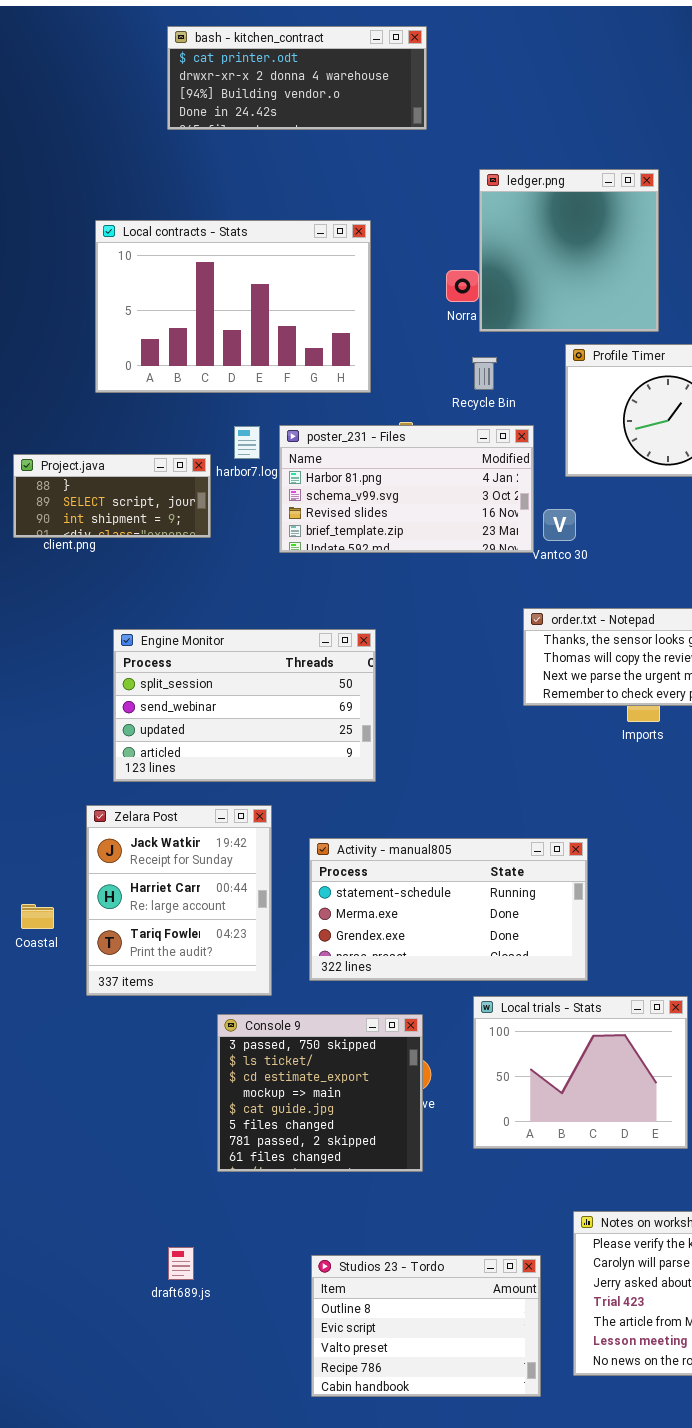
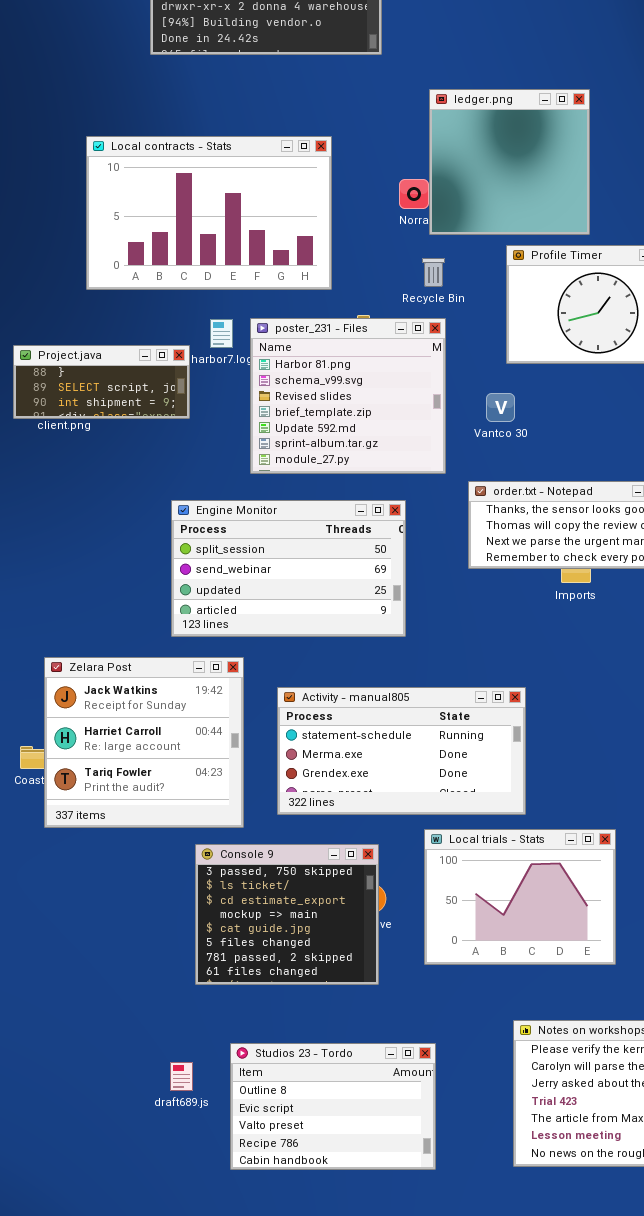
poster_231 - Files: [279,425,534,553] -> [250,318,446,474], resized
Engine Monitor: [113,629,376,782] -> [171,500,406,637], moved
Zelara Post: [86,805,272,996] -> [44,657,244,828], resized
draft689.js: [168,1247,194,1280] -> [170,1062,193,1091], moved
Studios 23 - Tordo: [311,1255,541,1397] -> [230,1043,436,1170], moved

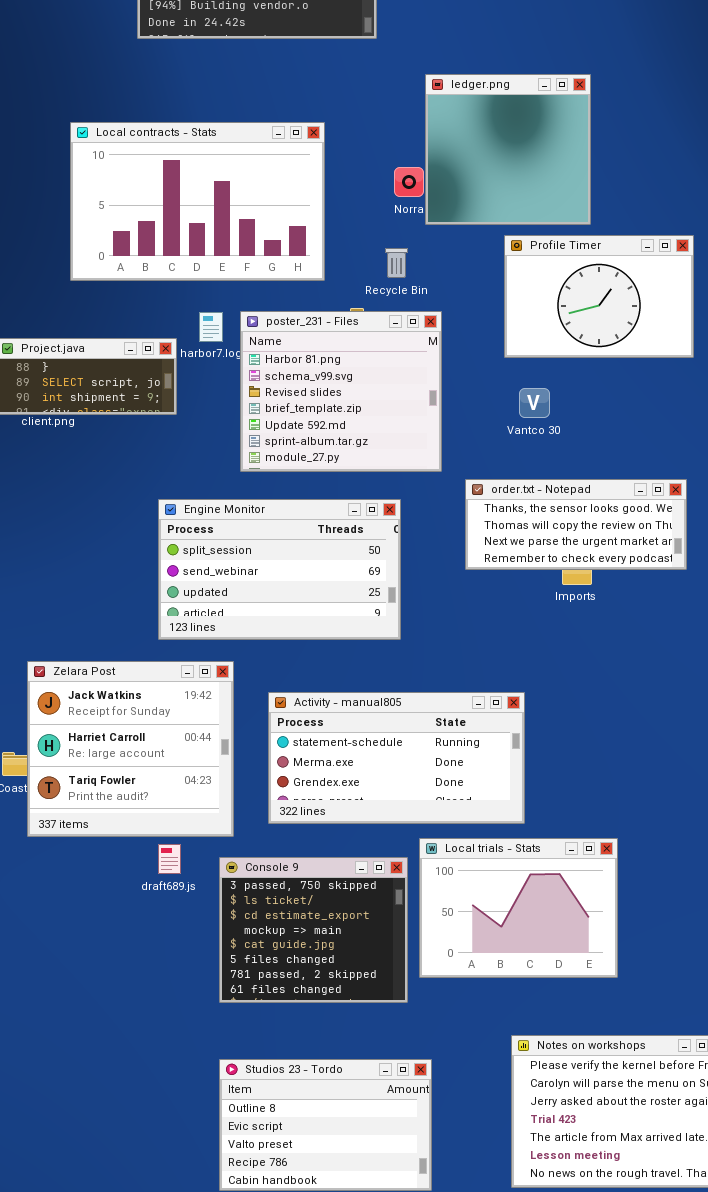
Recycle Bin: [422,258,445,287] -> [385,248,408,278], moved
Vantco 30: [486,393,515,422] -> [519,388,550,418], moved
Console 9: [195,844,379,985] -> [219,857,408,1003], moved
draft689.js: [170,1062,193,1091] -> [158,844,181,874], moved

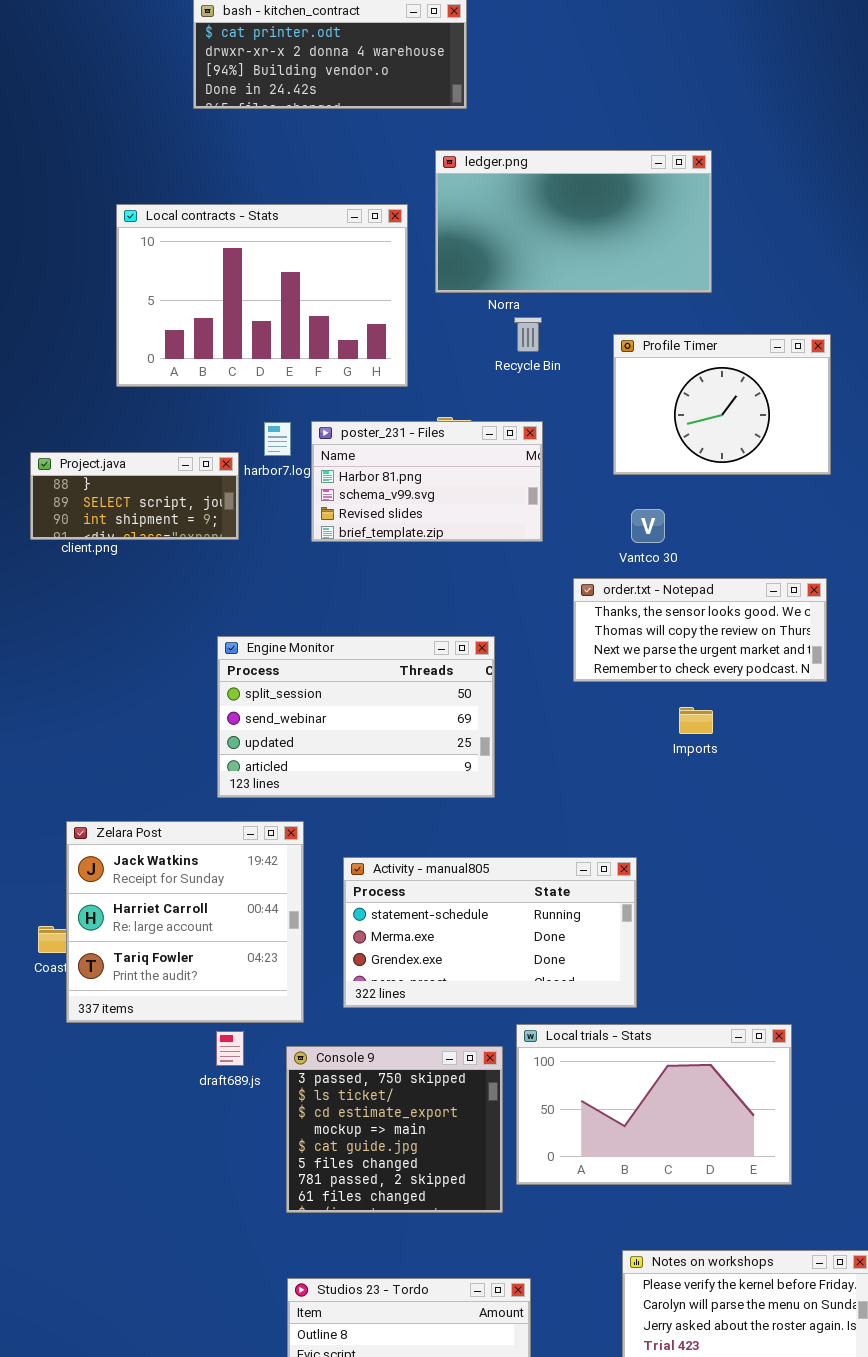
ledger.png: [425,74,591,225] -> [435,150,712,293], resized
Recycle Bin: [385,248,408,278] -> [514,317,542,352], moved
poster_231 - Files: [240,311,442,472] -> [311,421,543,542], resized
order.txt - Notepad: [465,479,687,570] -> [573,578,827,682], moved
Local trials - Stats: [419,838,618,978] -> [516,1024,792,1185], resized

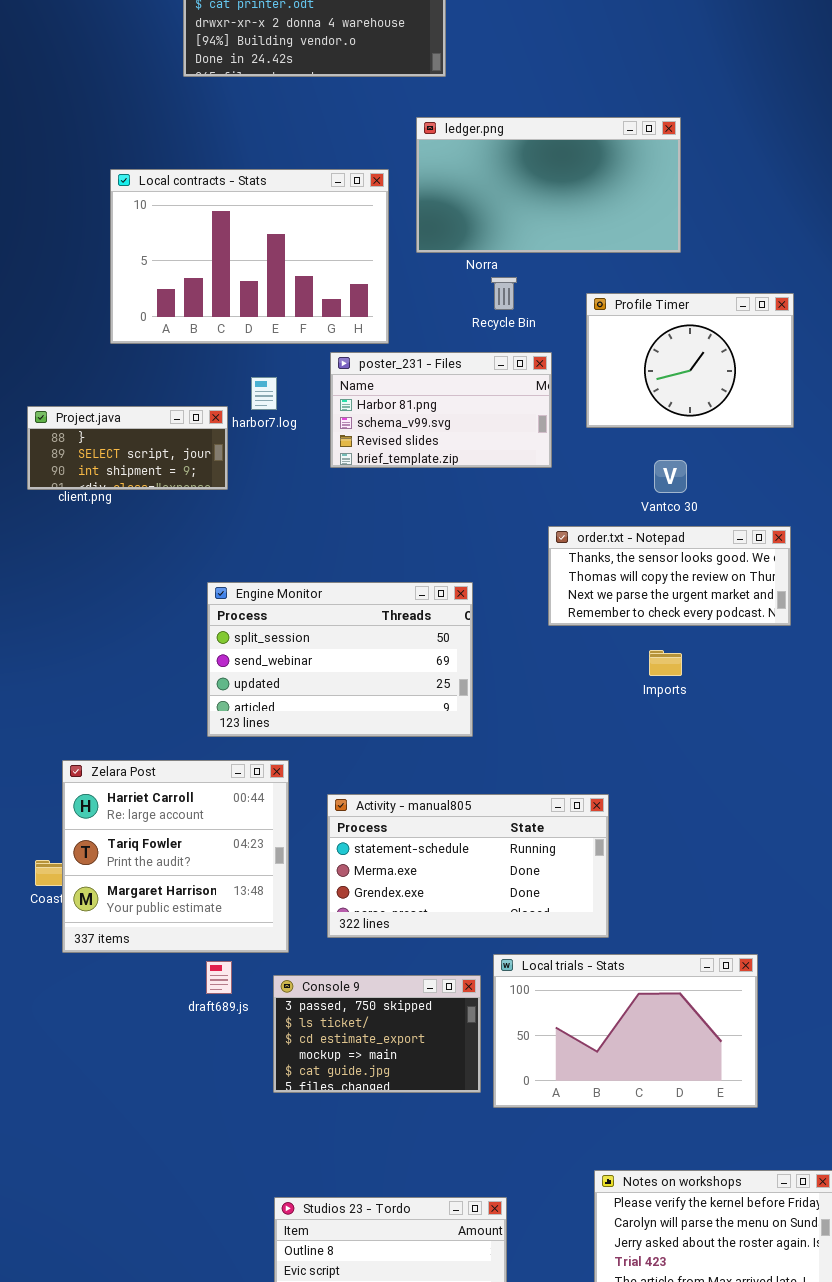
poster_231 - Files: [311,421,543,542] -> [330,352,552,468], moved
Vantco 30: [631,509,665,543] -> [654,460,687,493], moved
Zelara Post: [66,821,304,1023] -> [62,760,289,953], scrolled down 1 row
Console 9: [286,1046,503,1213] -> [273,975,481,1093], resized

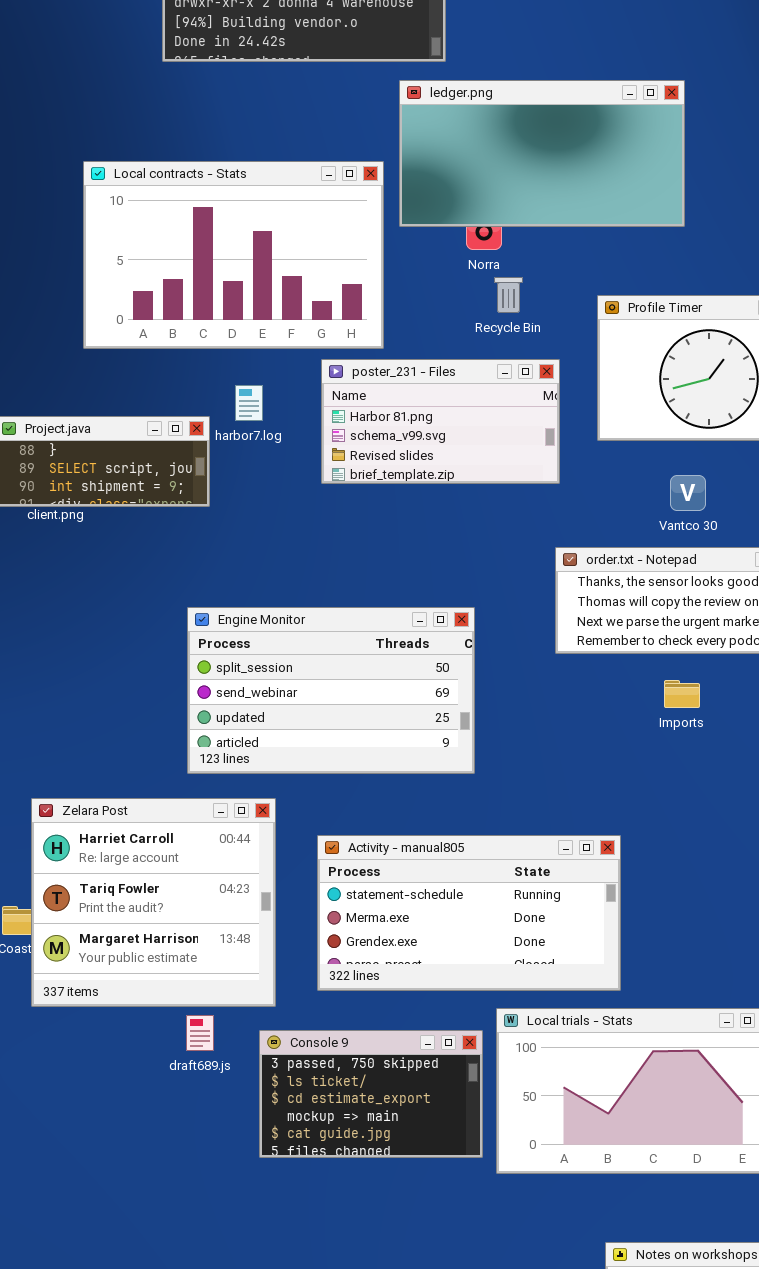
ledger.png: [416,117,681,253] -> [399,80,685,227], moved

